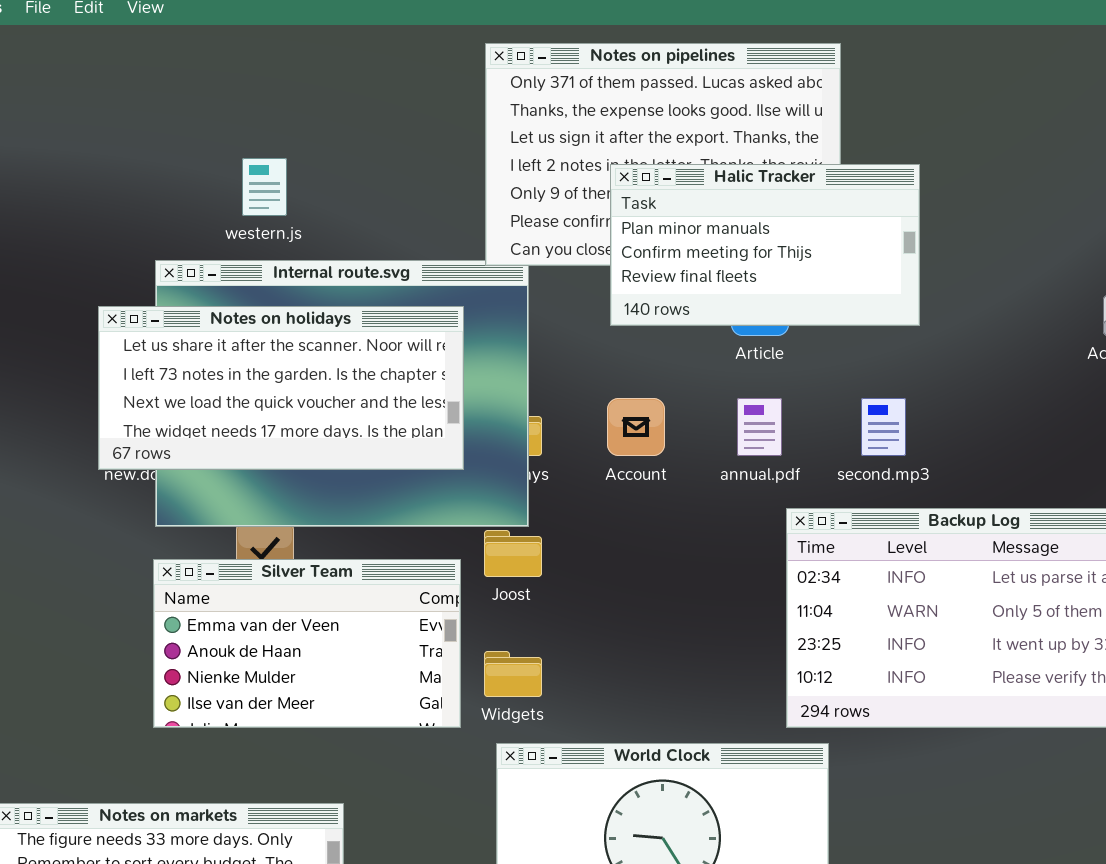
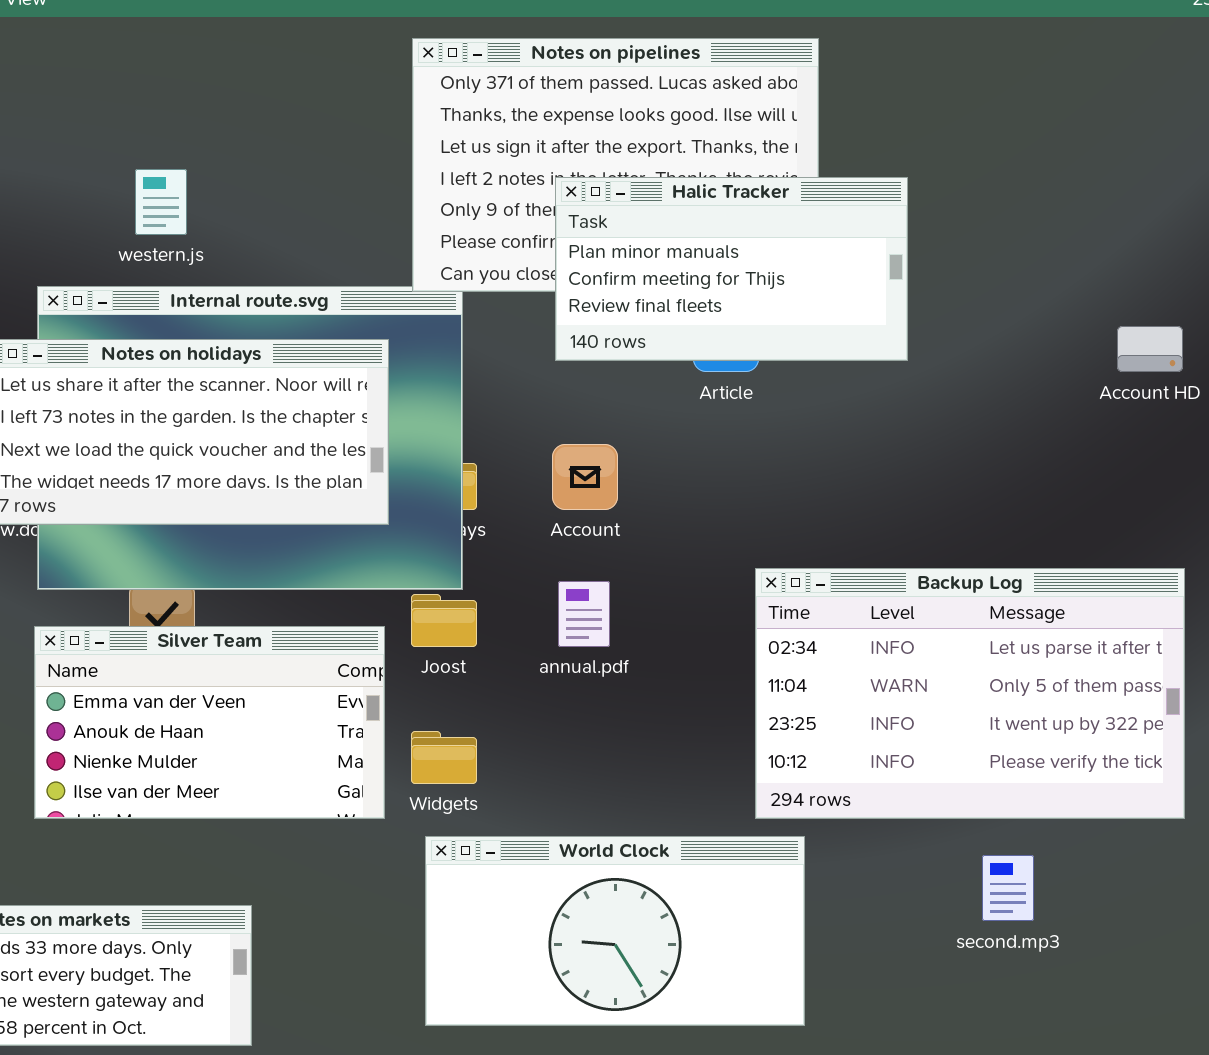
annual.pdf: [737,398,782,456] -> [558,581,610,647], moved
second.mp3: [861,398,906,456] -> [982,855,1034,921], moved

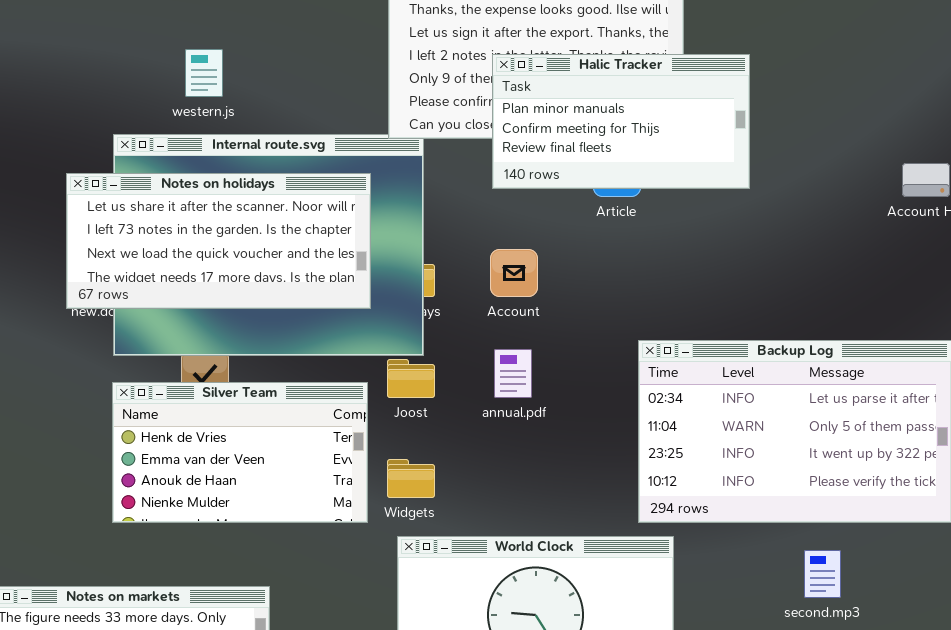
Silver Team: [34,626,385,819] -> [112,382,368,523], scrolled up 1 row

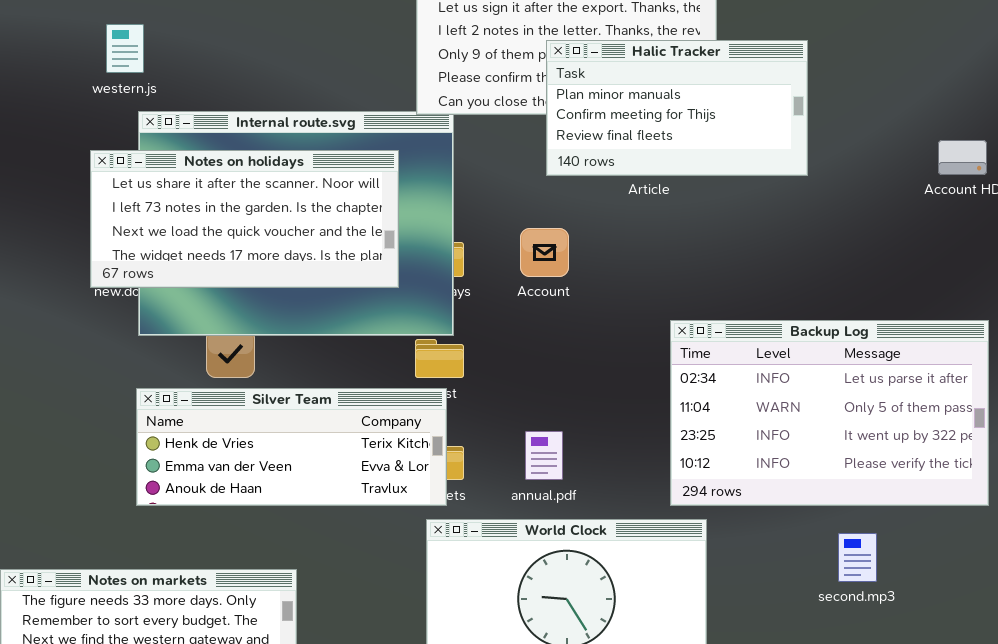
western.js: [185,49,223,97] -> [106,24,144,73], moved
Halic Tracker: [492,54,750,189] -> [546,40,808,176], moved
annual.pdf: [494,349,532,398] -> [525,431,563,480], moved
Silver Team: [112,382,368,523] -> [136,388,447,506], resized

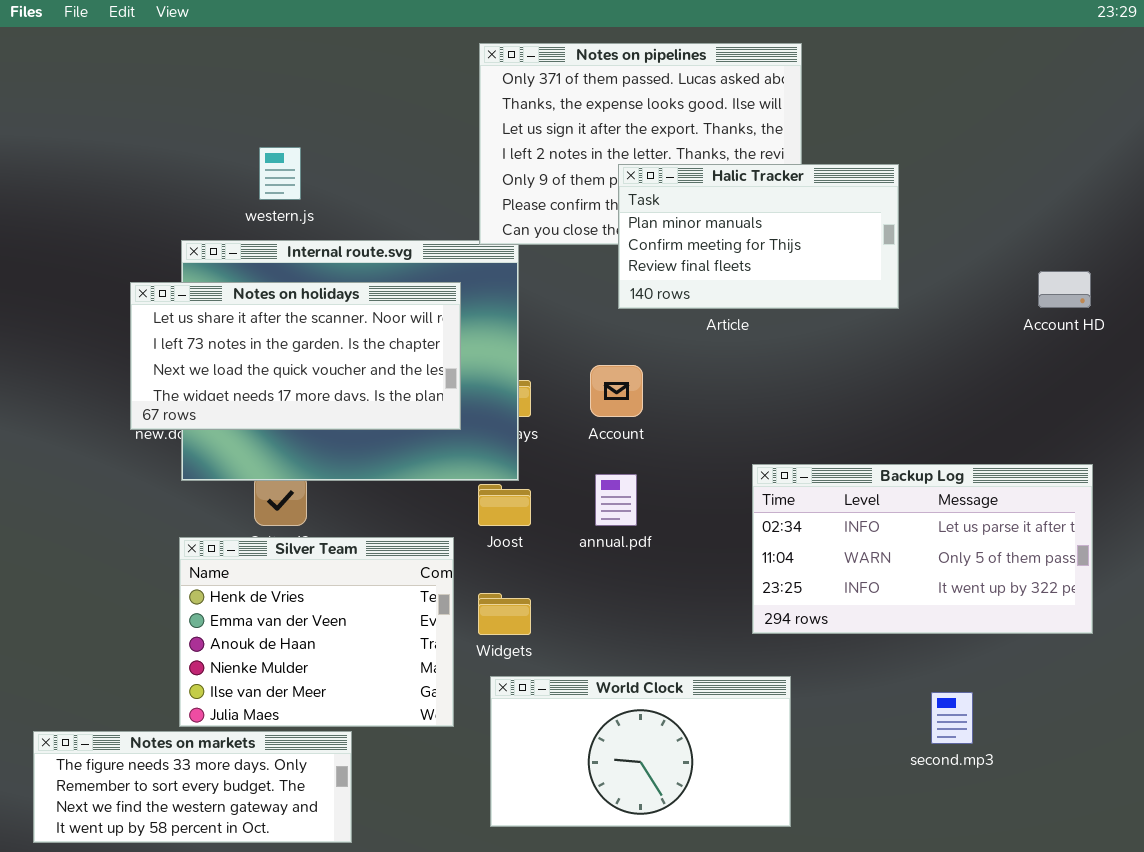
western.js: [106,24,144,73] -> [259,147,301,200], moved
Backup Log: [670,320,989,506] -> [752,464,1093,634], resized
Silver Team: [136,388,447,506] -> [179,537,454,727], resized
annual.pdf: [525,431,563,480] -> [595,474,637,526], moved

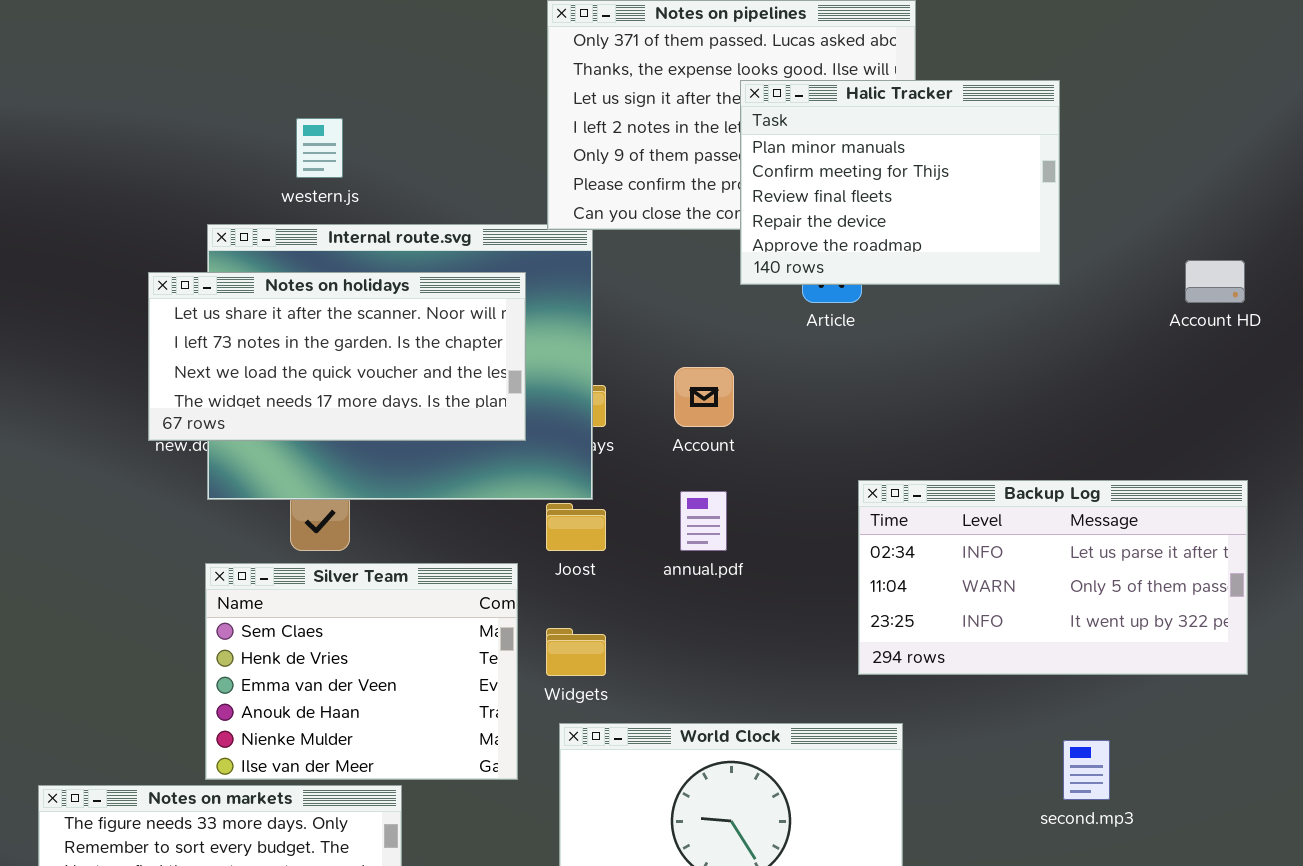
Halic Tracker: [618,164,899,309] -> [740,80,1060,285], moved, resized
Silver Team: [179,537,454,727] -> [205,563,518,780], scrolled up 1 row

